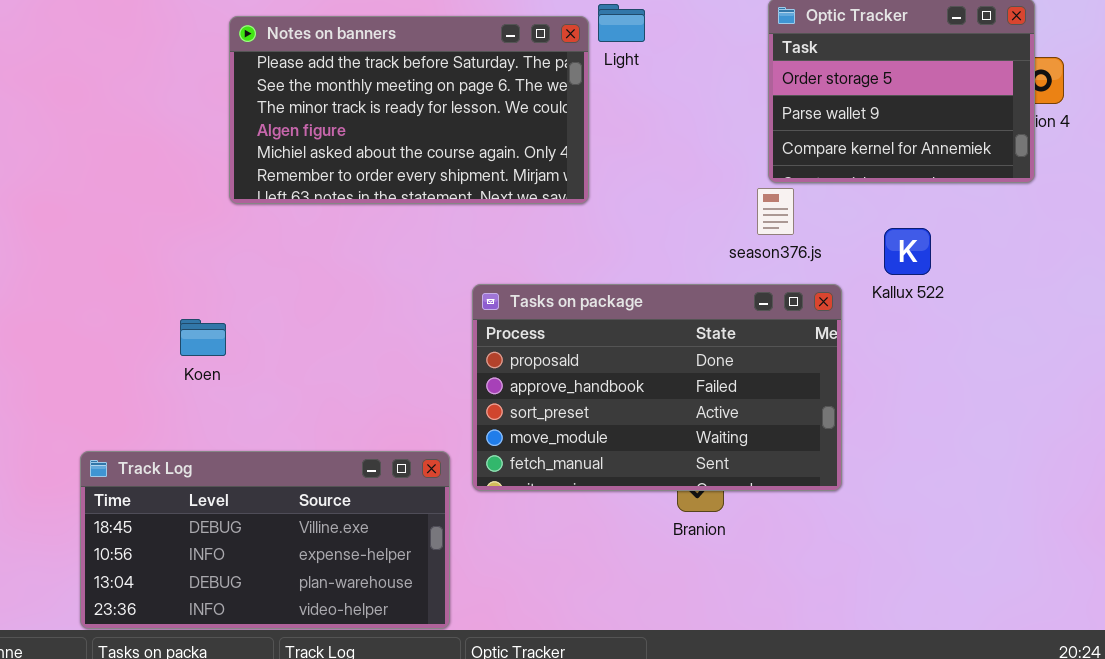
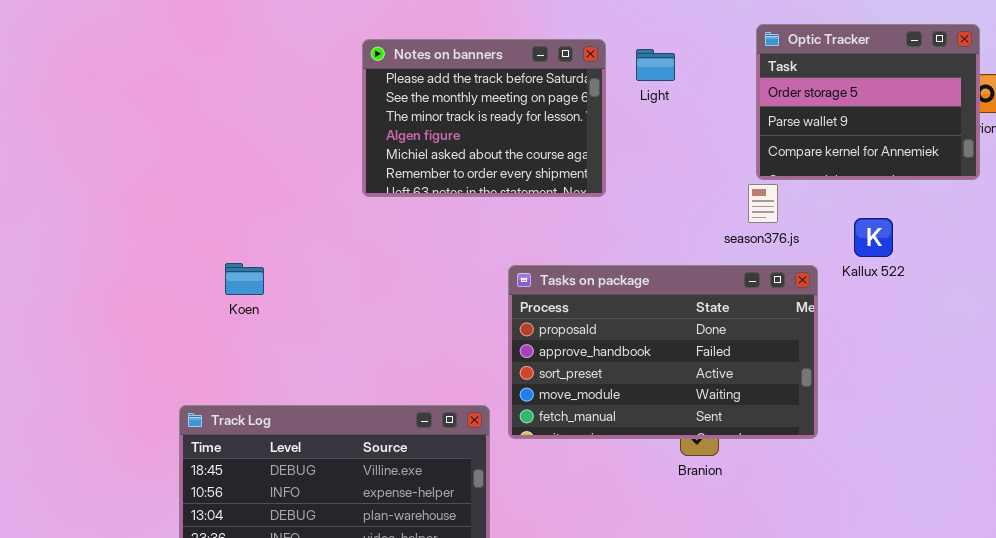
Light: [598,4,645,42] -> [636,49,675,81], moved
Notes on banners: [229,16,589,204] -> [362,39,606,197], resized
Koen: [180,319,226,356] -> [225,263,264,295], moved

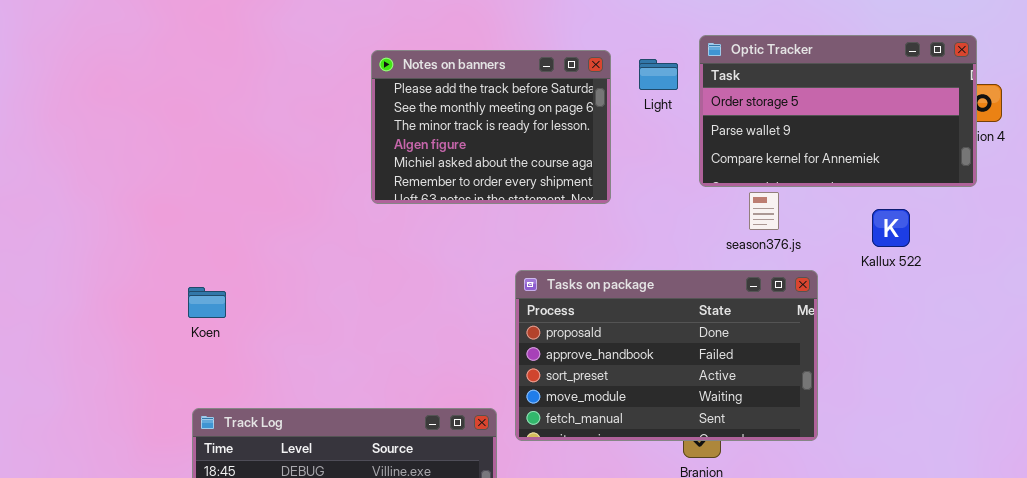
Optic Tracker: [756,24,980,180] -> [699,35,977,187], resized
Kallux 522: [854,218,893,257] -> [872,209,910,247], moved
Koen: [225,263,264,295] -> [188,287,226,318], moved

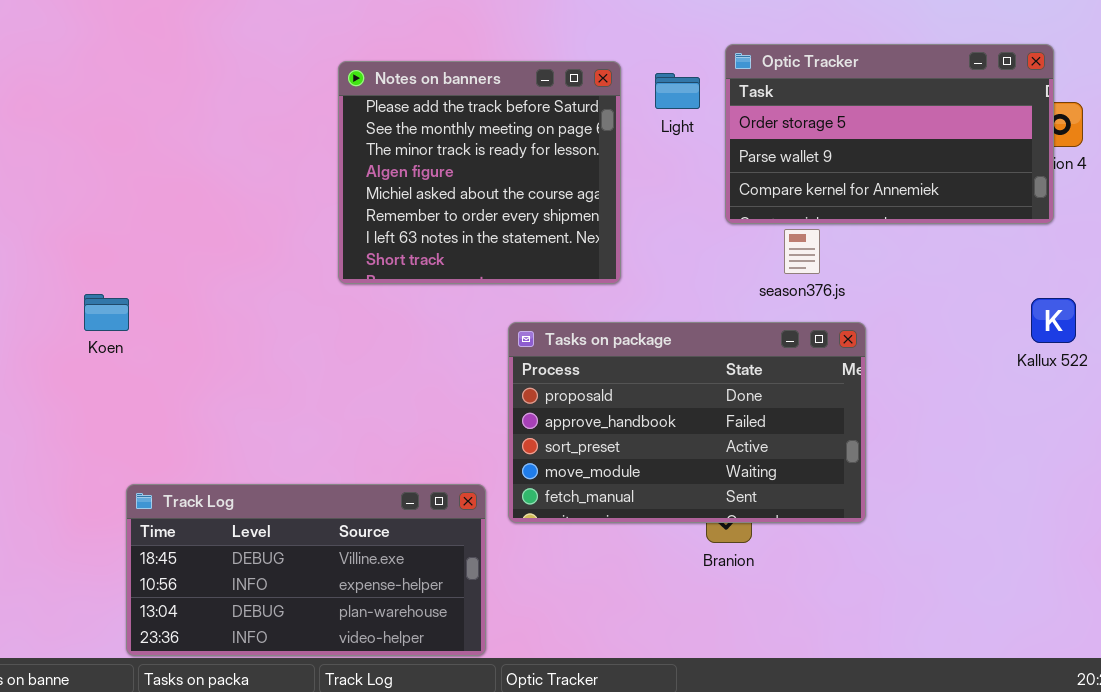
Notes on banners: [371,50,611,204] -> [338,61,621,284], resized
Kallux 522: [872,209,910,247] -> [1031,298,1076,343], moved
Koen: [188,287,226,318] -> [84,294,129,331], moved

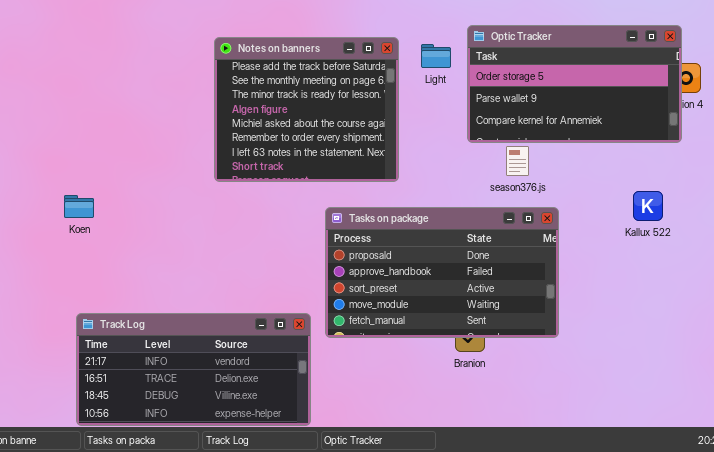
Koen: [84,294,129,331] -> [64,195,94,218], moved
Kallux 522: [1031,298,1076,343] -> [633,191,663,221], moved
Track Log: [126,484,486,656] -> [76,313,311,426], scrolled up 2 rows

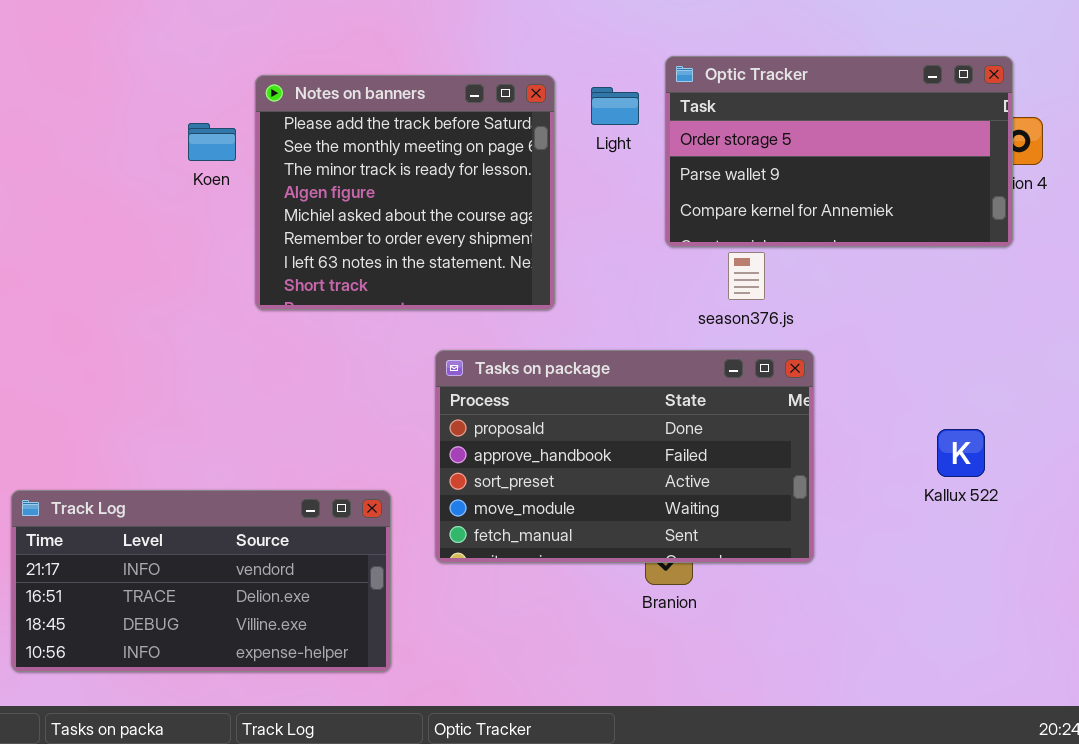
Kallux 522: [633,191,663,221] -> [937,429,985,477], moved
Koen: [64,195,94,218] -> [188,123,236,161], moved
Track Log: [76,313,311,426] -> [11,490,391,672], moved

